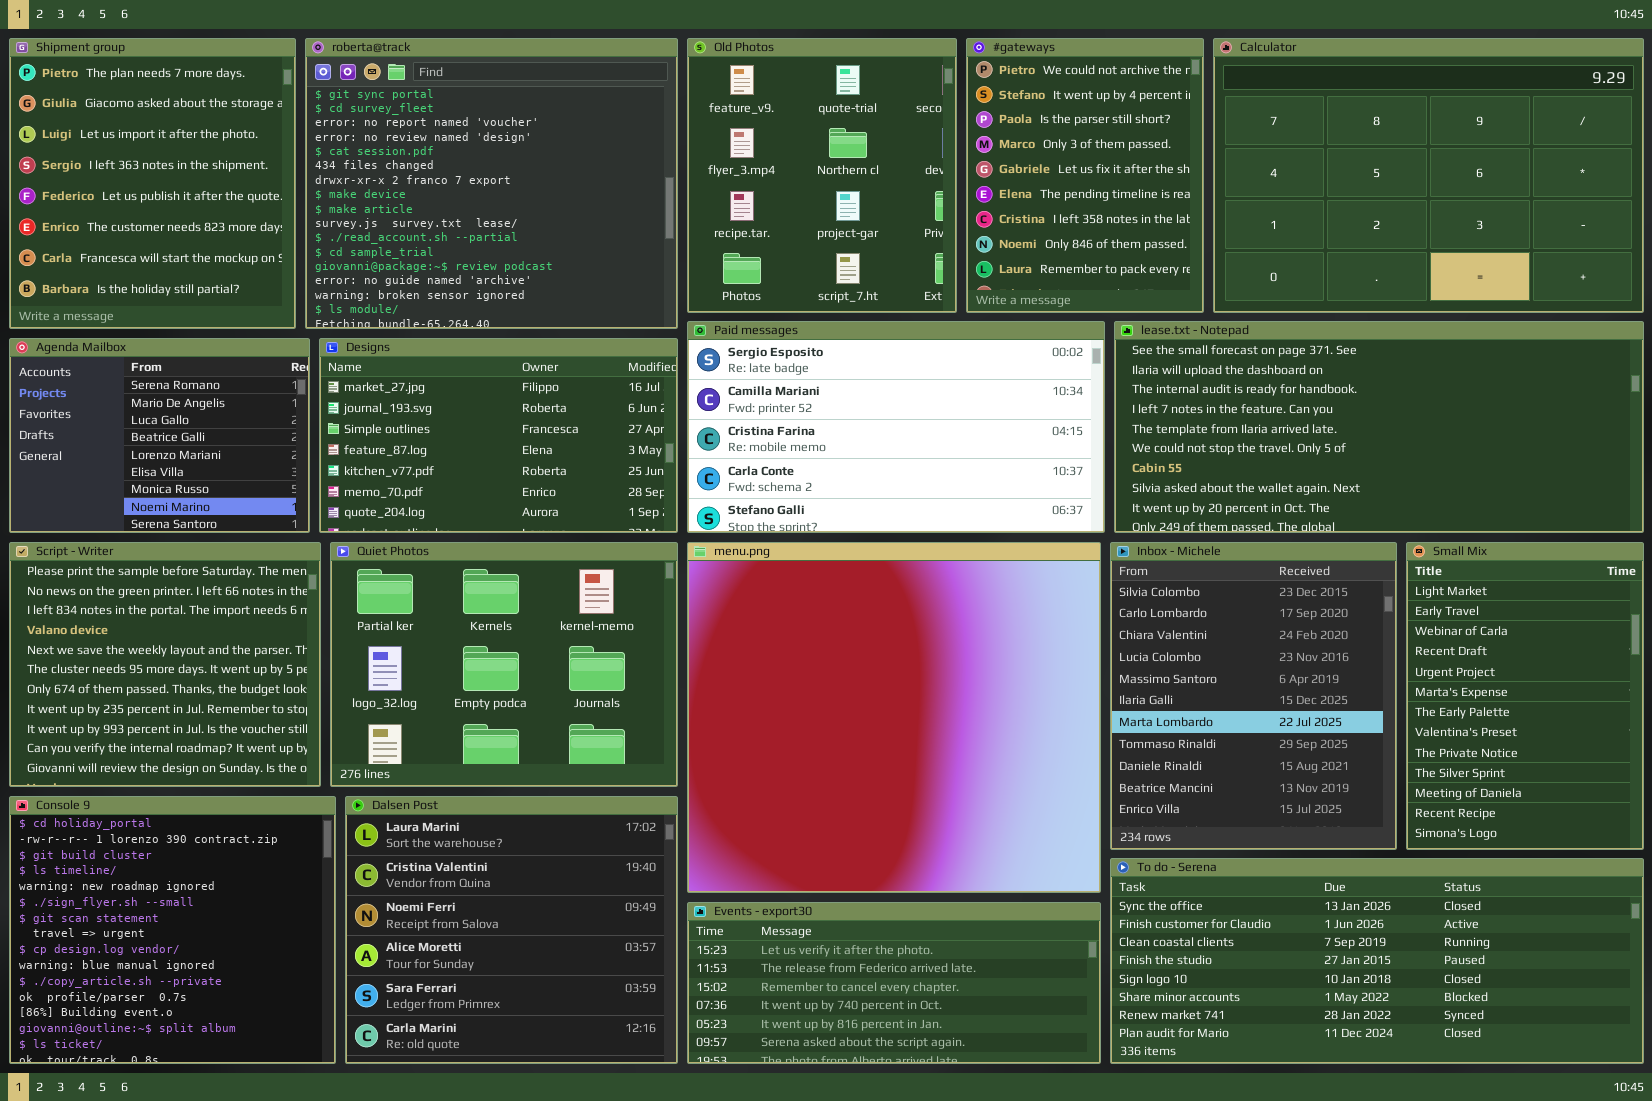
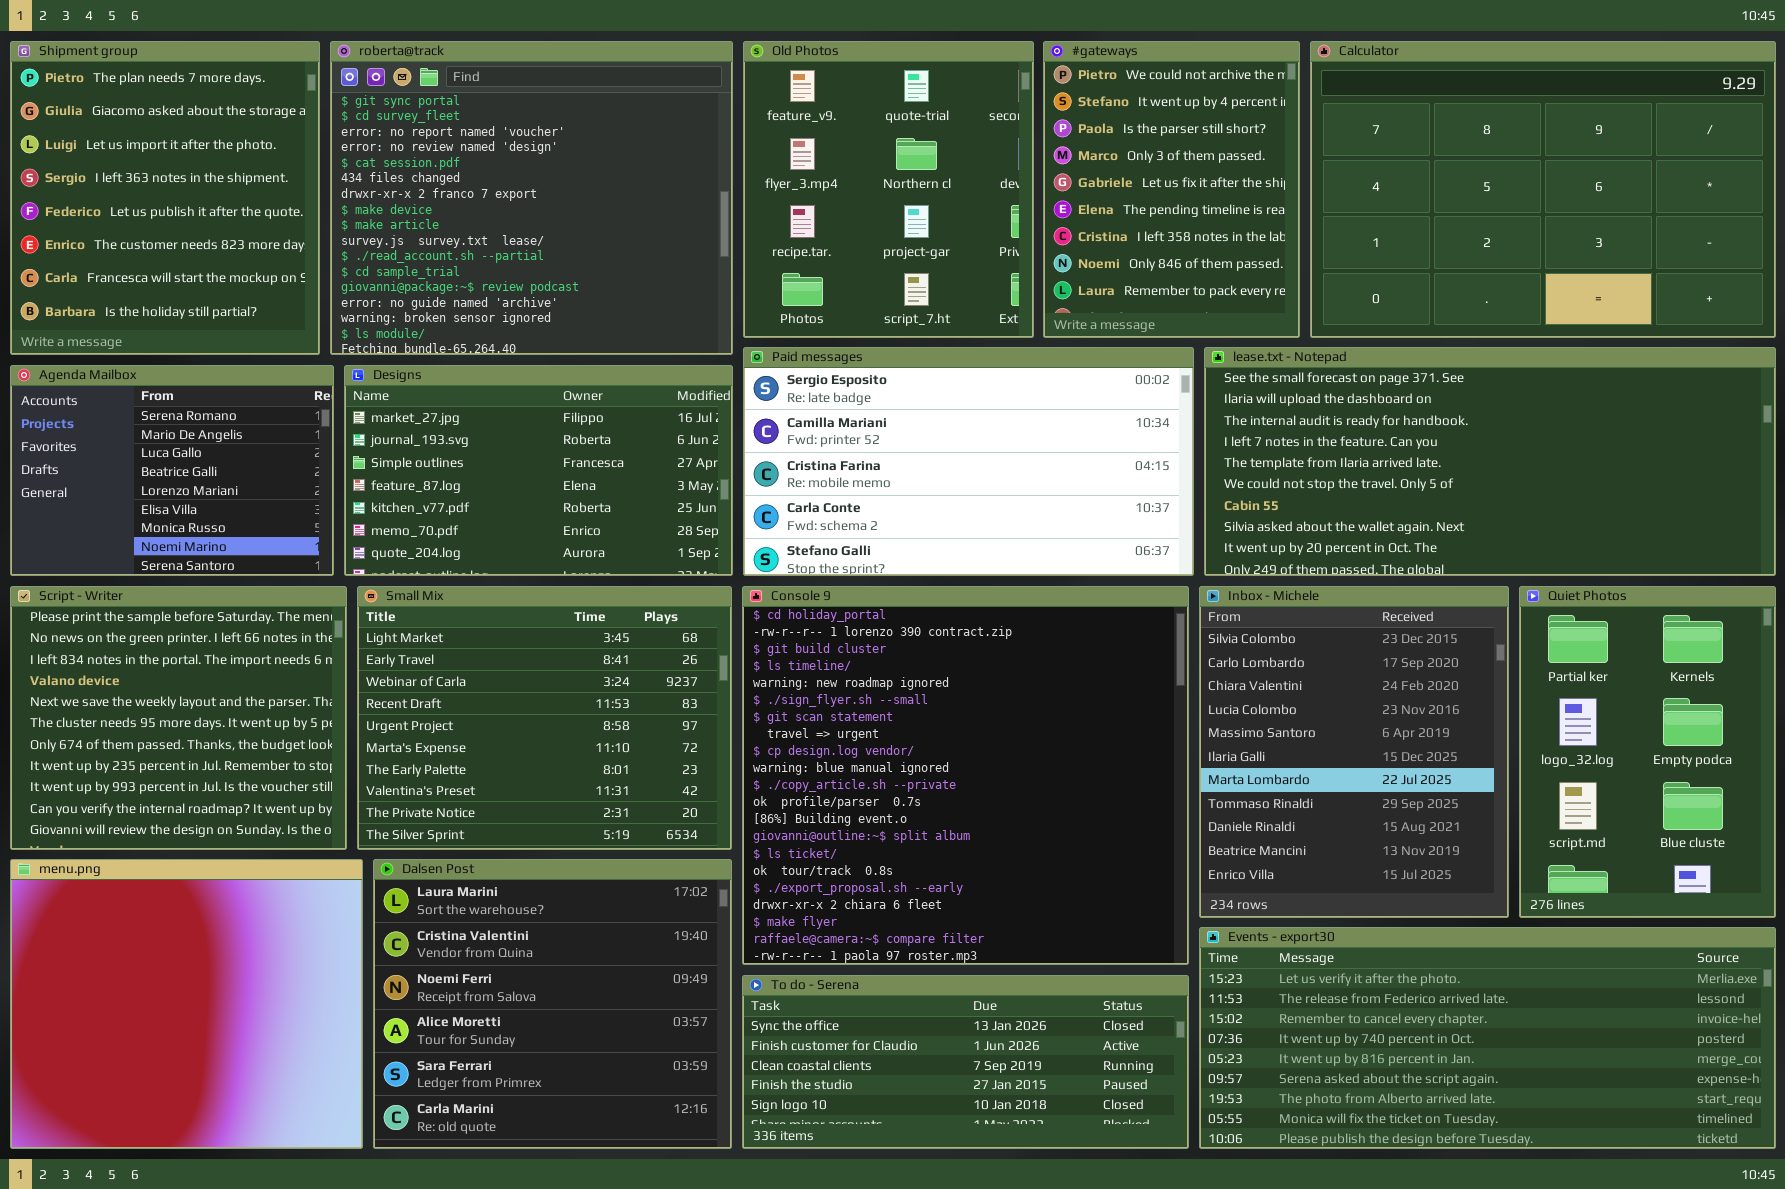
Quiet Photos: [330,542,678,787] -> [1519,586,1776,918], moved, resized
menu.png: [687,542,1101,893] -> [10,859,363,1149], moved, resized
Small Mix: [1406,542,1644,850] -> [357,586,732,850], moved, resized
Console 9: [9,796,336,1064] -> [742,586,1189,965], moved, resized
To do - Serena: [1110,858,1644,1064] -> [742,975,1189,1149], moved, resized
Events - export30: [687,902,1101,1064] -> [1199,927,1776,1149], moved, resized

